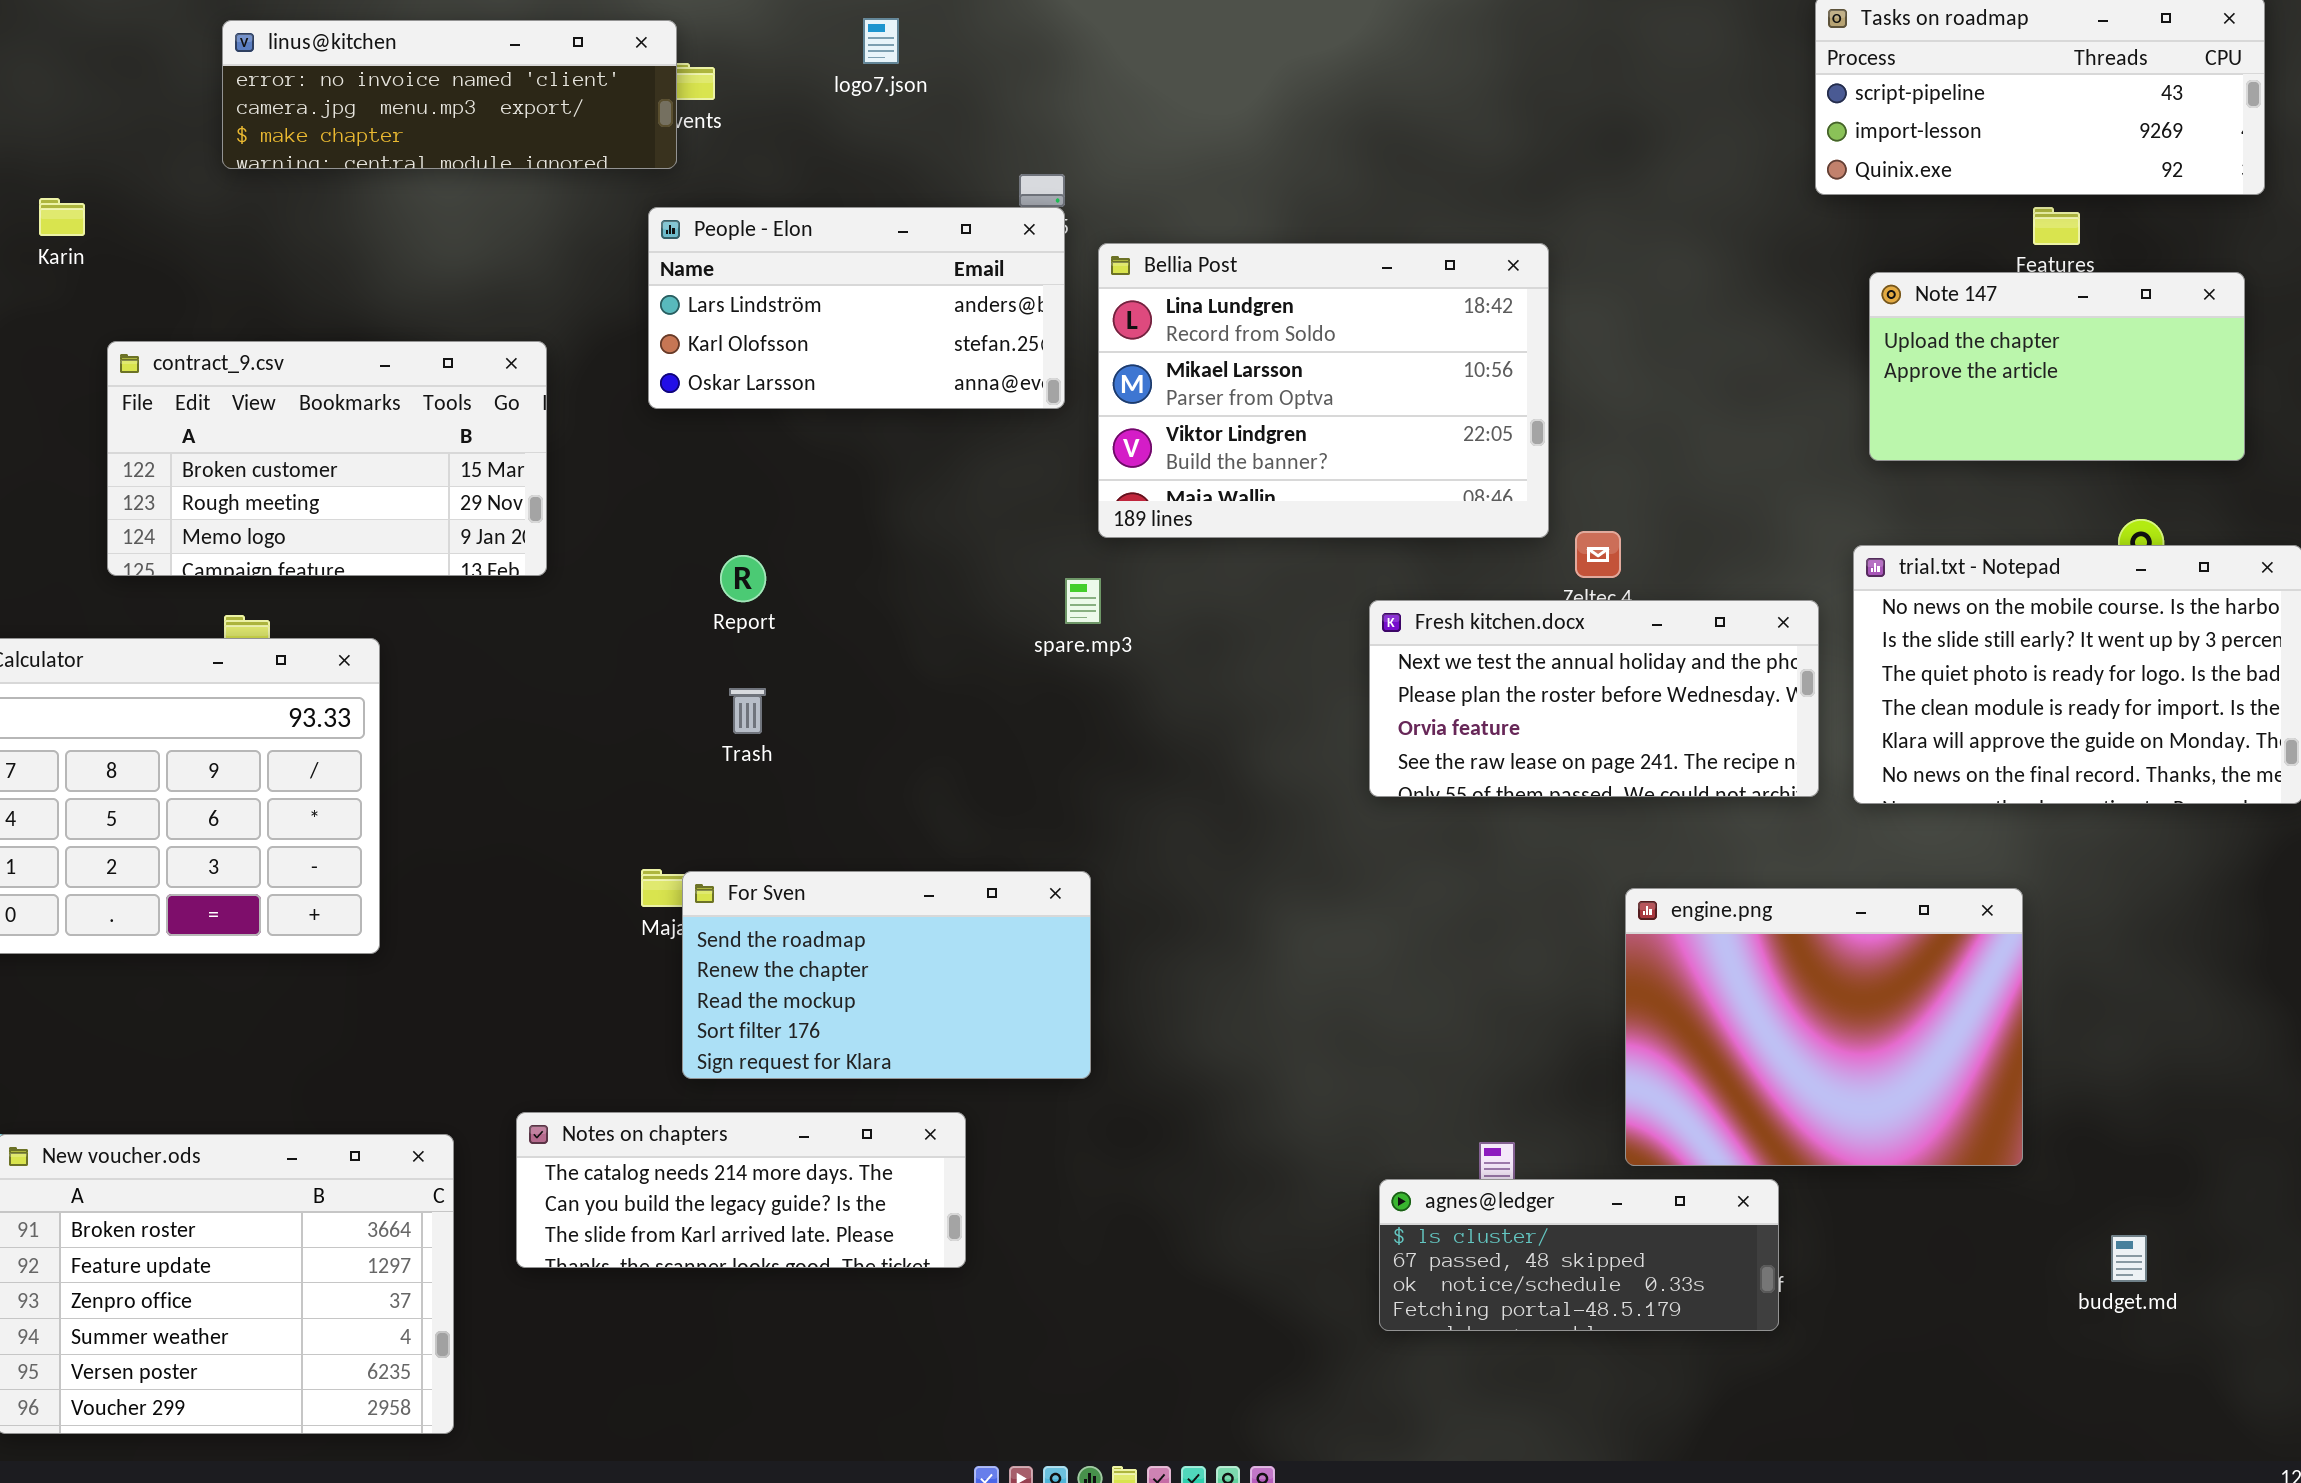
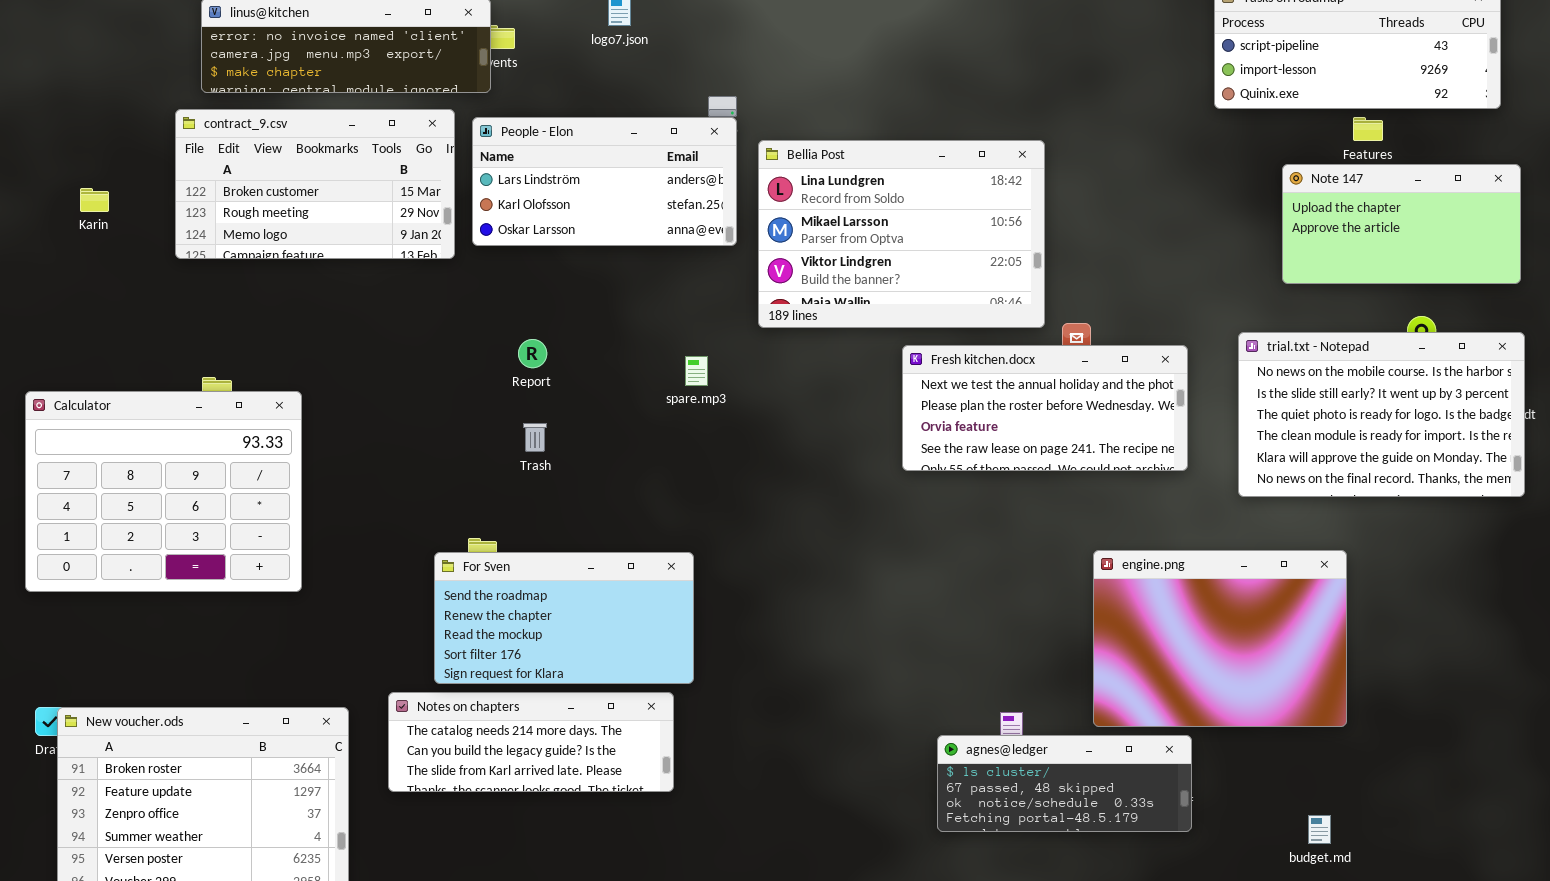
Karin: [39,198,85,236] -> [80,188,109,212], moved
Note 147: [1869,272,2245,461] -> [1282,164,1521,284], moved
contract_9.csv: [107,341,547,576] -> [175,109,455,259], moved
spare.mp3: [1065,578,1101,624] -> [685,356,708,386], moved
Fresh kitchen.docx: [1369,600,1819,797] -> [902,345,1188,471], moved
For Sven: [682,871,1091,1079] -> [434,552,694,684], moved
budget.md: [2111,1235,2147,1282] -> [1308,815,1331,844], moved

